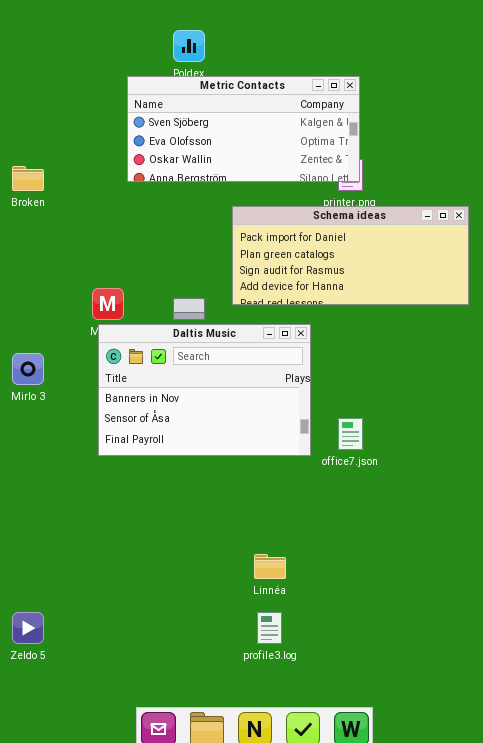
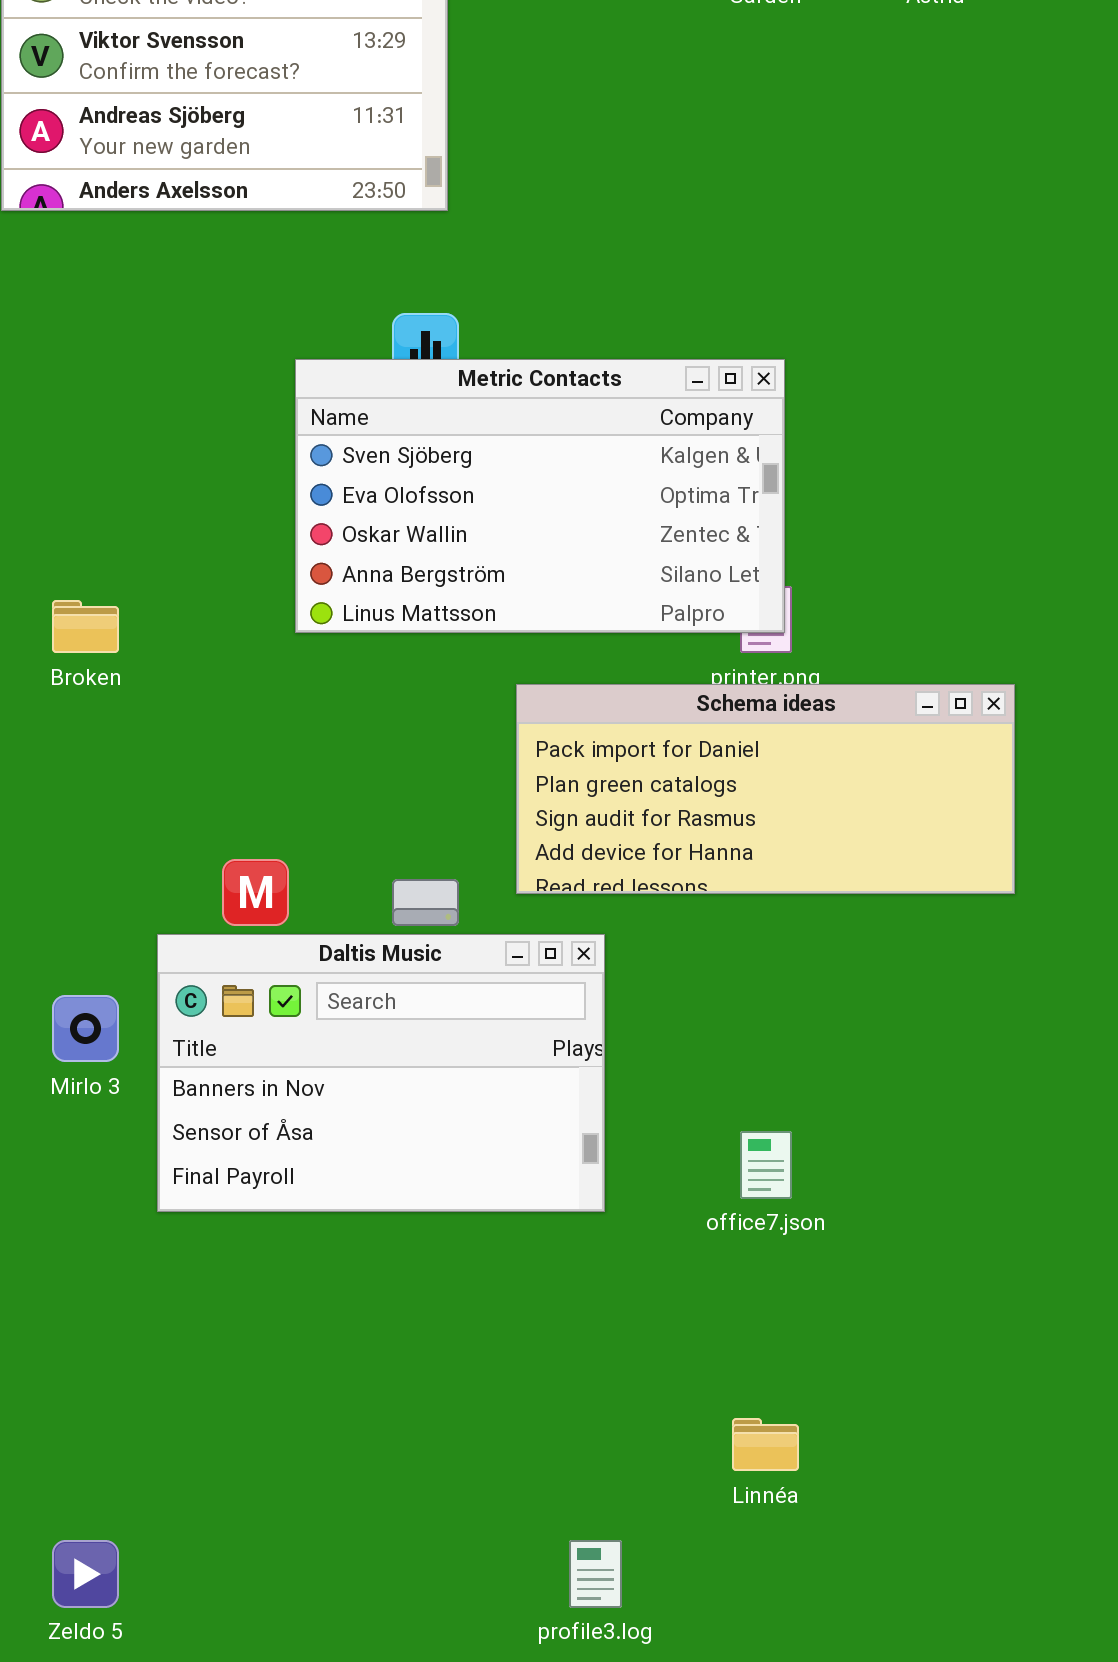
Metric Contacts: [127,76,360,182] -> [295,359,785,633], resized
Daltis Music: [98,324,311,456] -> [157,934,605,1212], moved
Linnéa: [254,554,286,579] -> [732,1418,799,1471], moved

